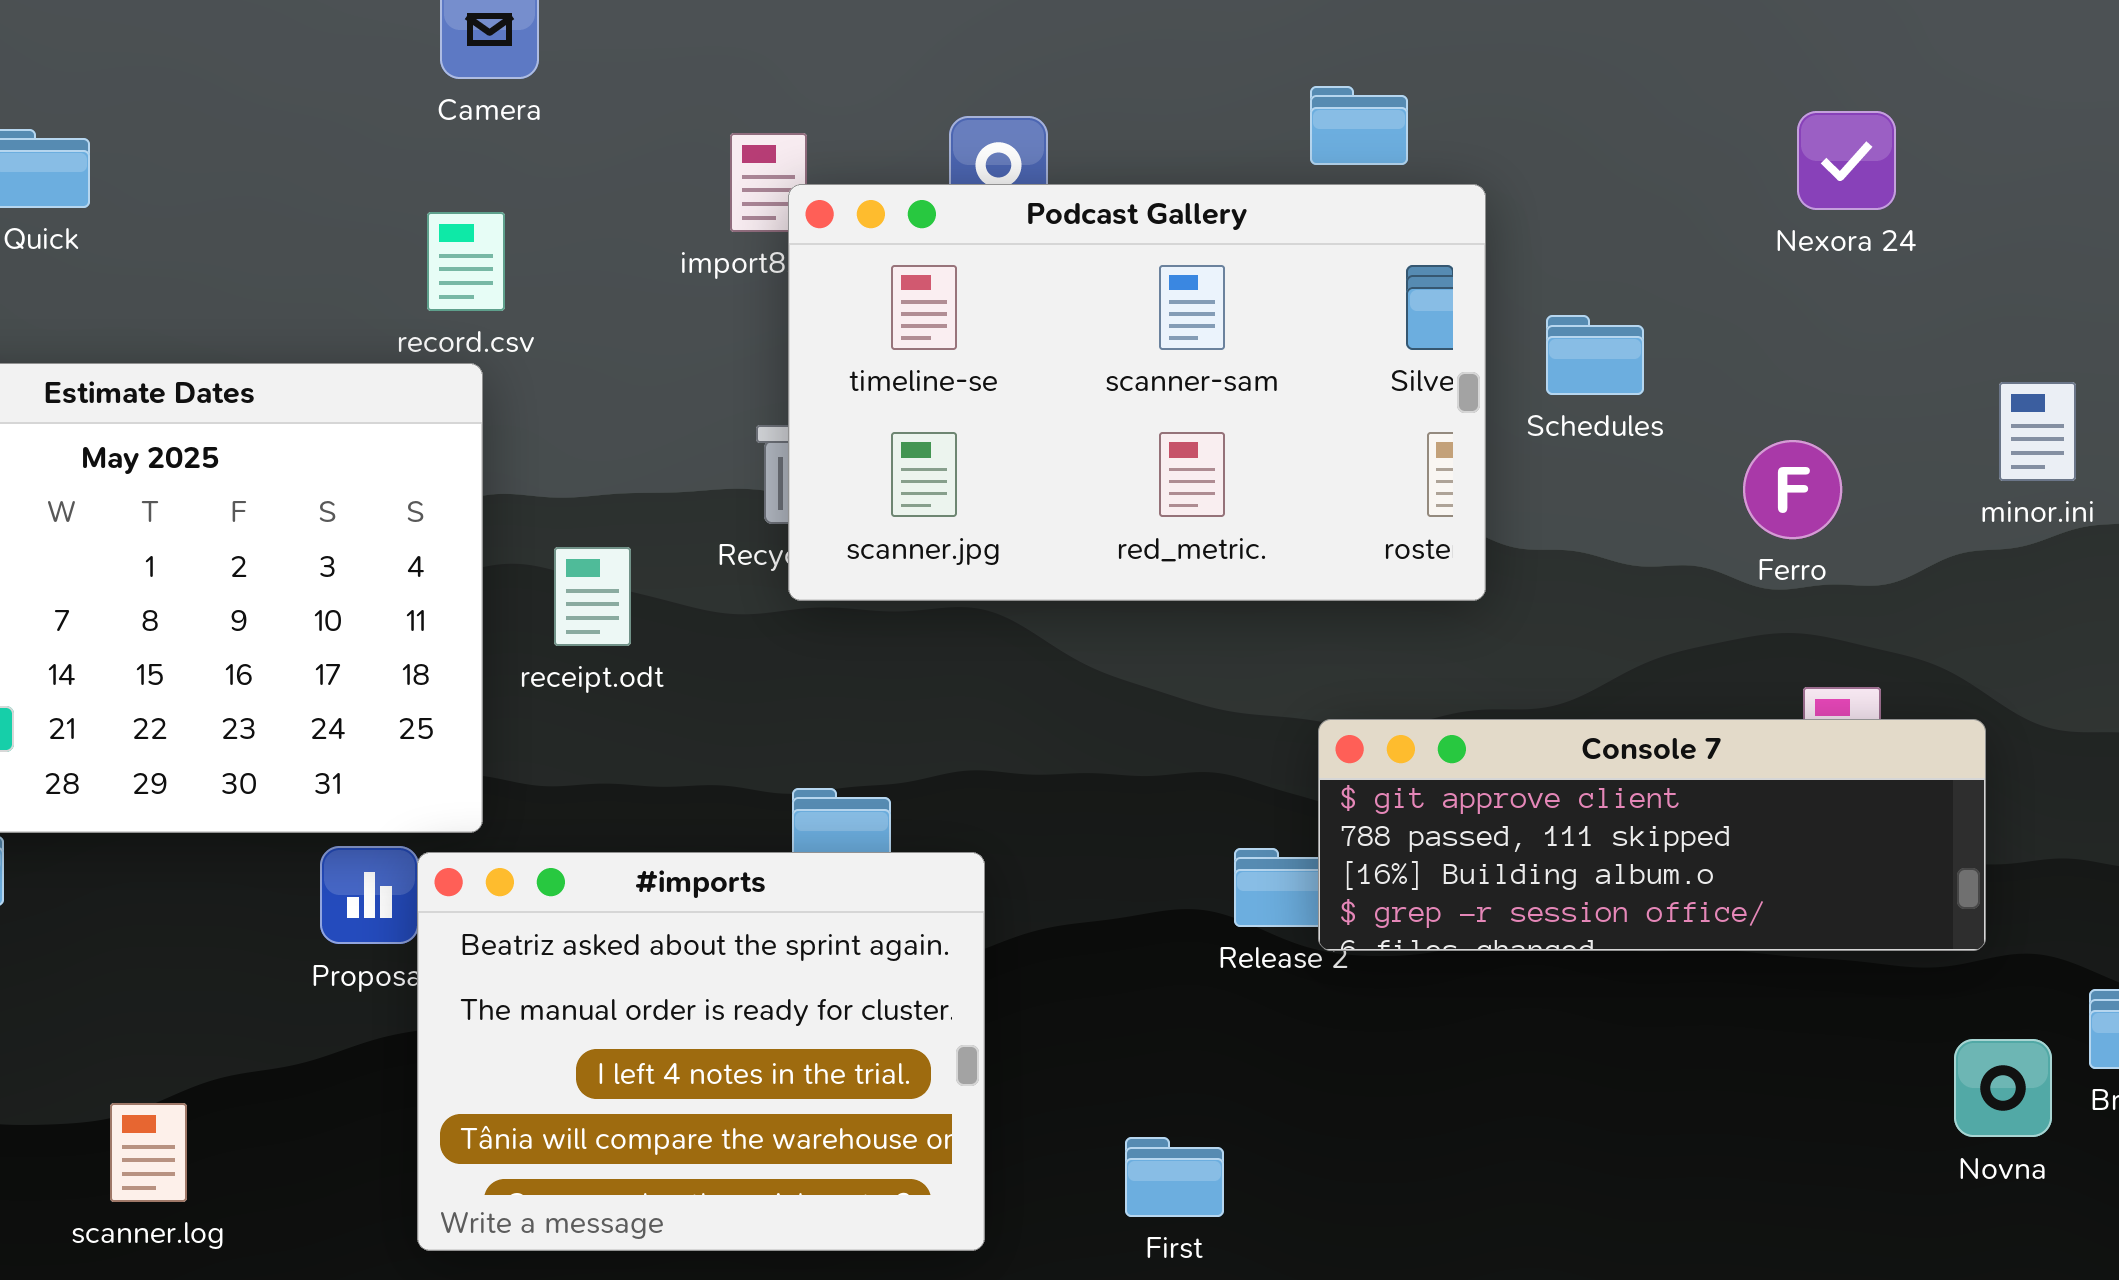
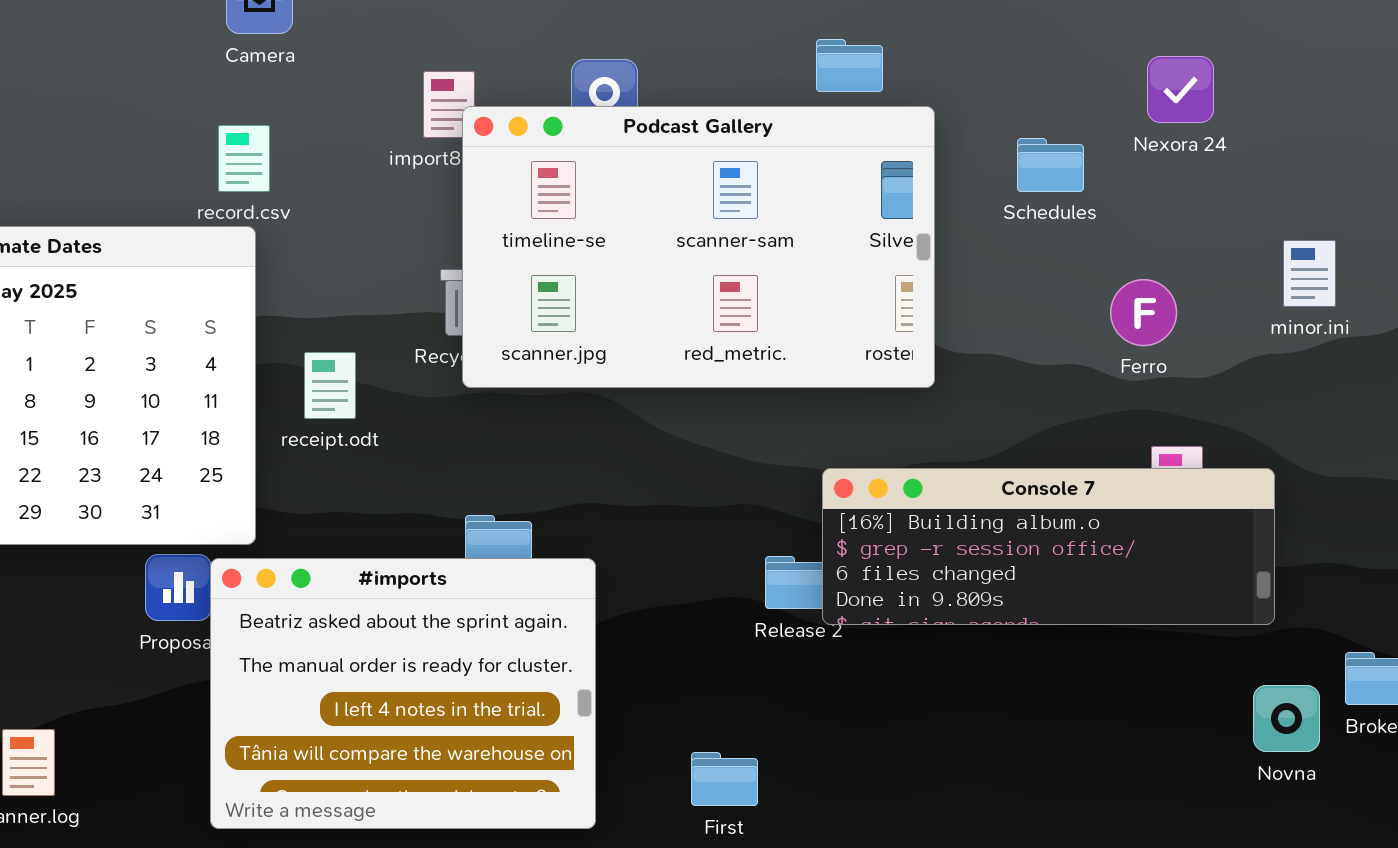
Schedules: [1546,315,1644,395] -> [1017,138,1084,192], moved
Console 7: [1318,719,1986,951] -> [822,468,1275,625], scrolled down 2 rows

